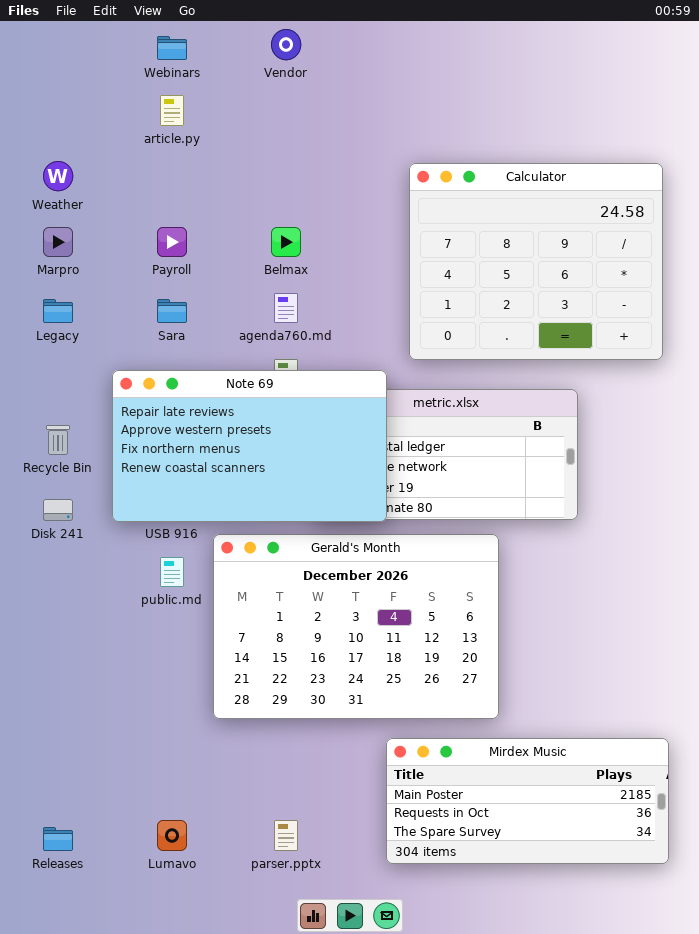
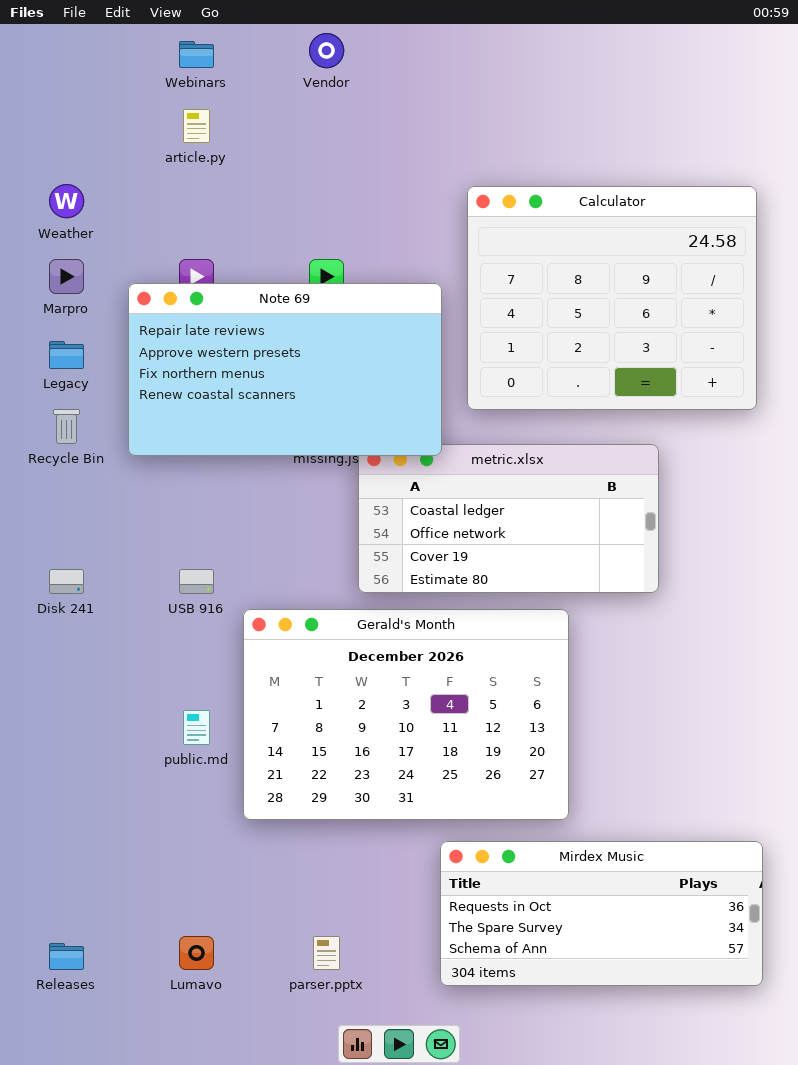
Note 69: [112,370,387,522] -> [128,283,442,456], moved
Recycle Bin: [46,425,70,455] -> [53,409,80,444], moved
public.md: [160,557,184,587] -> [183,710,210,745], moved
Mirdex Music: [386,738,669,864] -> [440,841,763,986], scrolled down 1 row

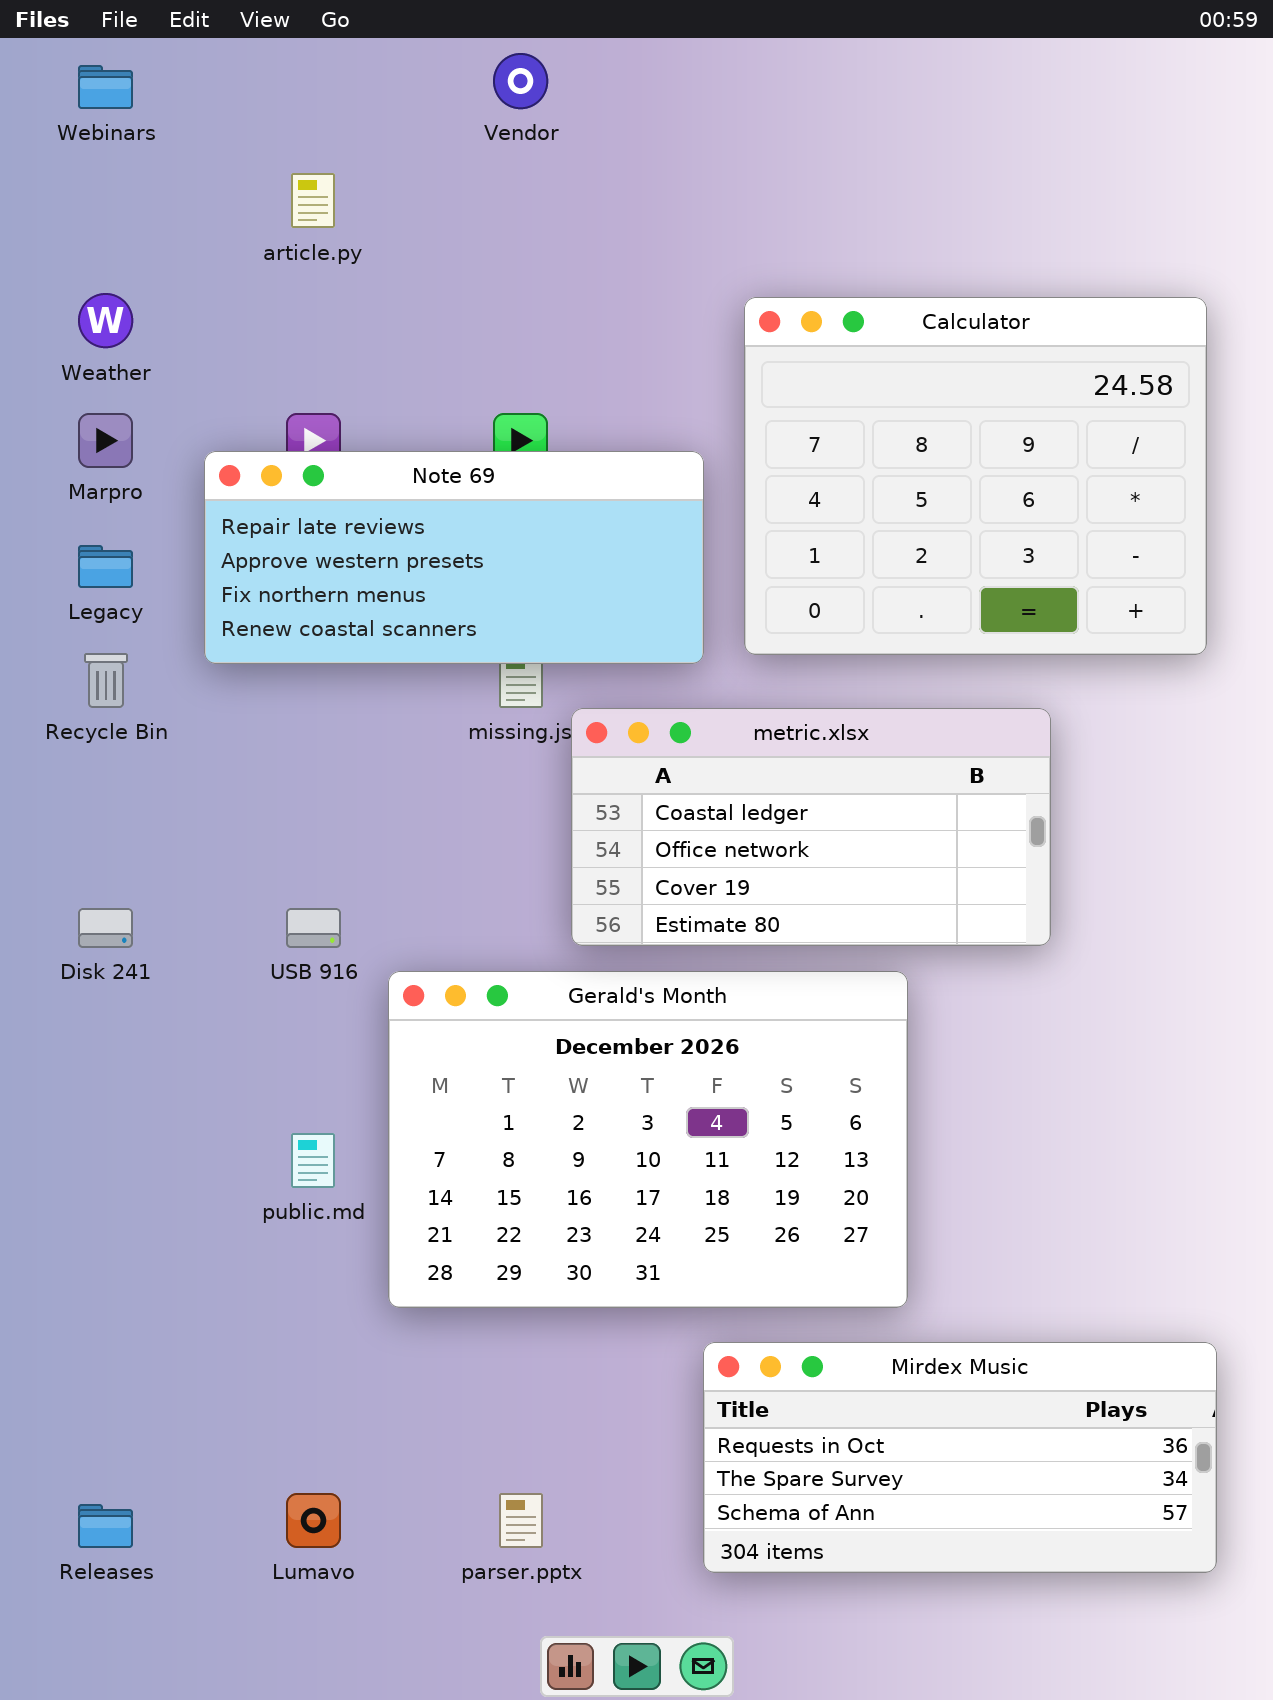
Webinars: [179,41,214,68] -> [78,65,133,109], moved
Note 69: [128,283,442,456] -> [204,451,704,664], resized

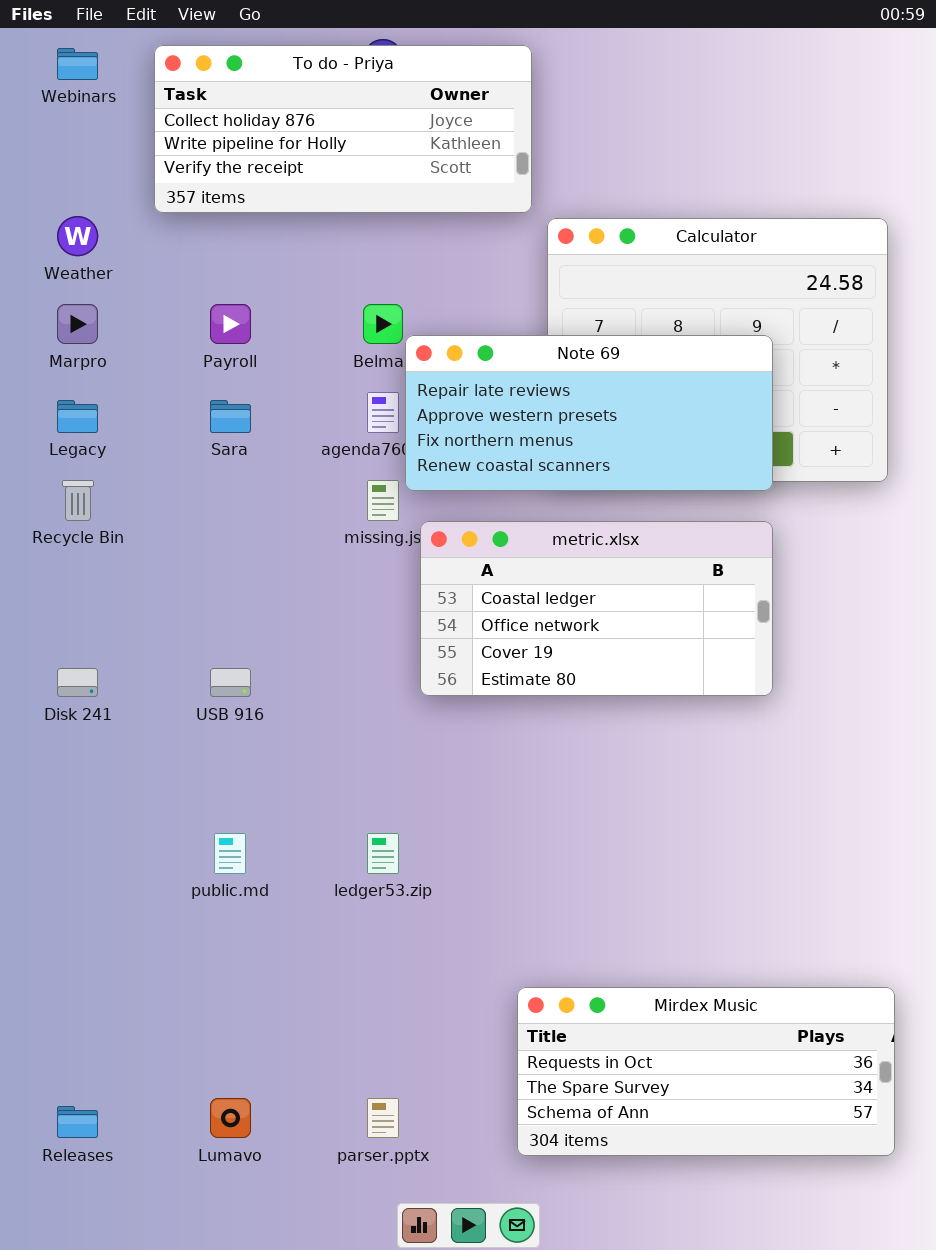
To do - Priya: none -> [154,45,532,213], opened
Note 69: [204,451,704,664] -> [405,335,773,491], moved
Gerald's Month: [388,971,908,1308] -> none, closed

